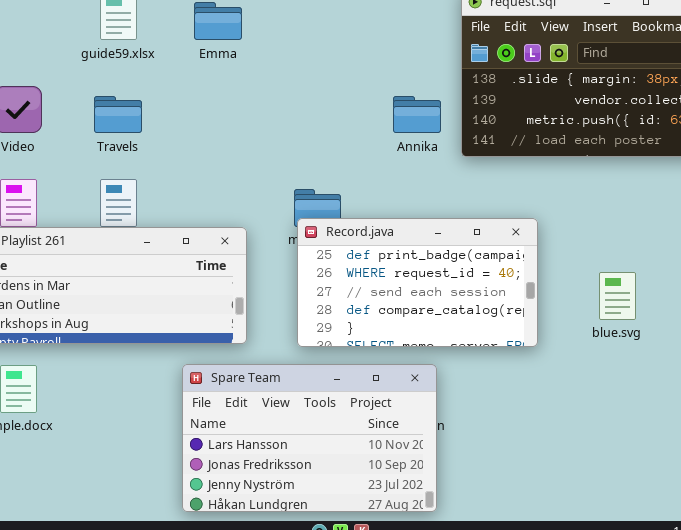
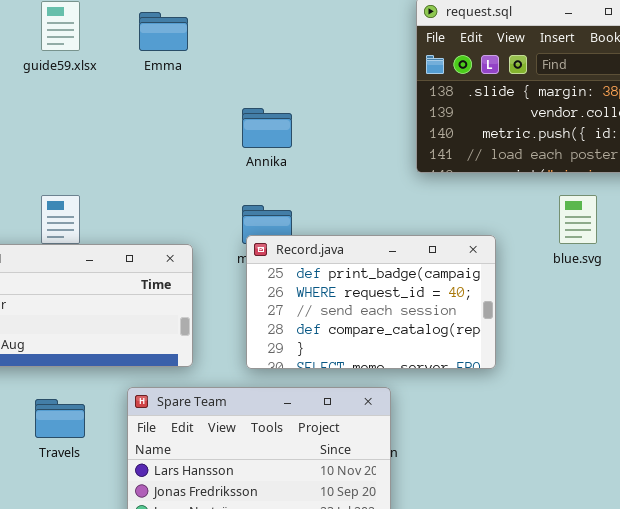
Travels: [94,96,142,133] -> [35,399,85,438], moved
Annika: [393,96,441,133] -> [242,108,292,148], moved
blue.svg: [599,272,636,320] -> [559,195,597,244], moved

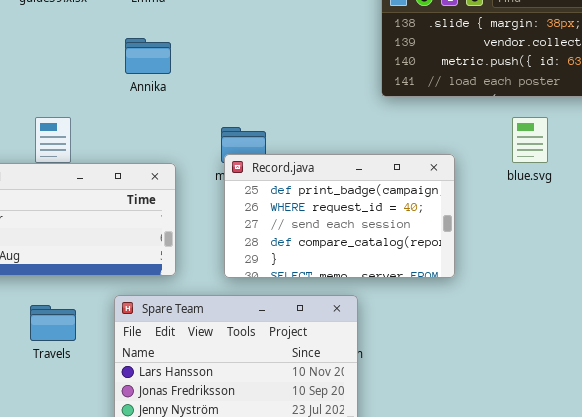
Annika: [242,108,292,148] -> [125,38,171,74], moved

